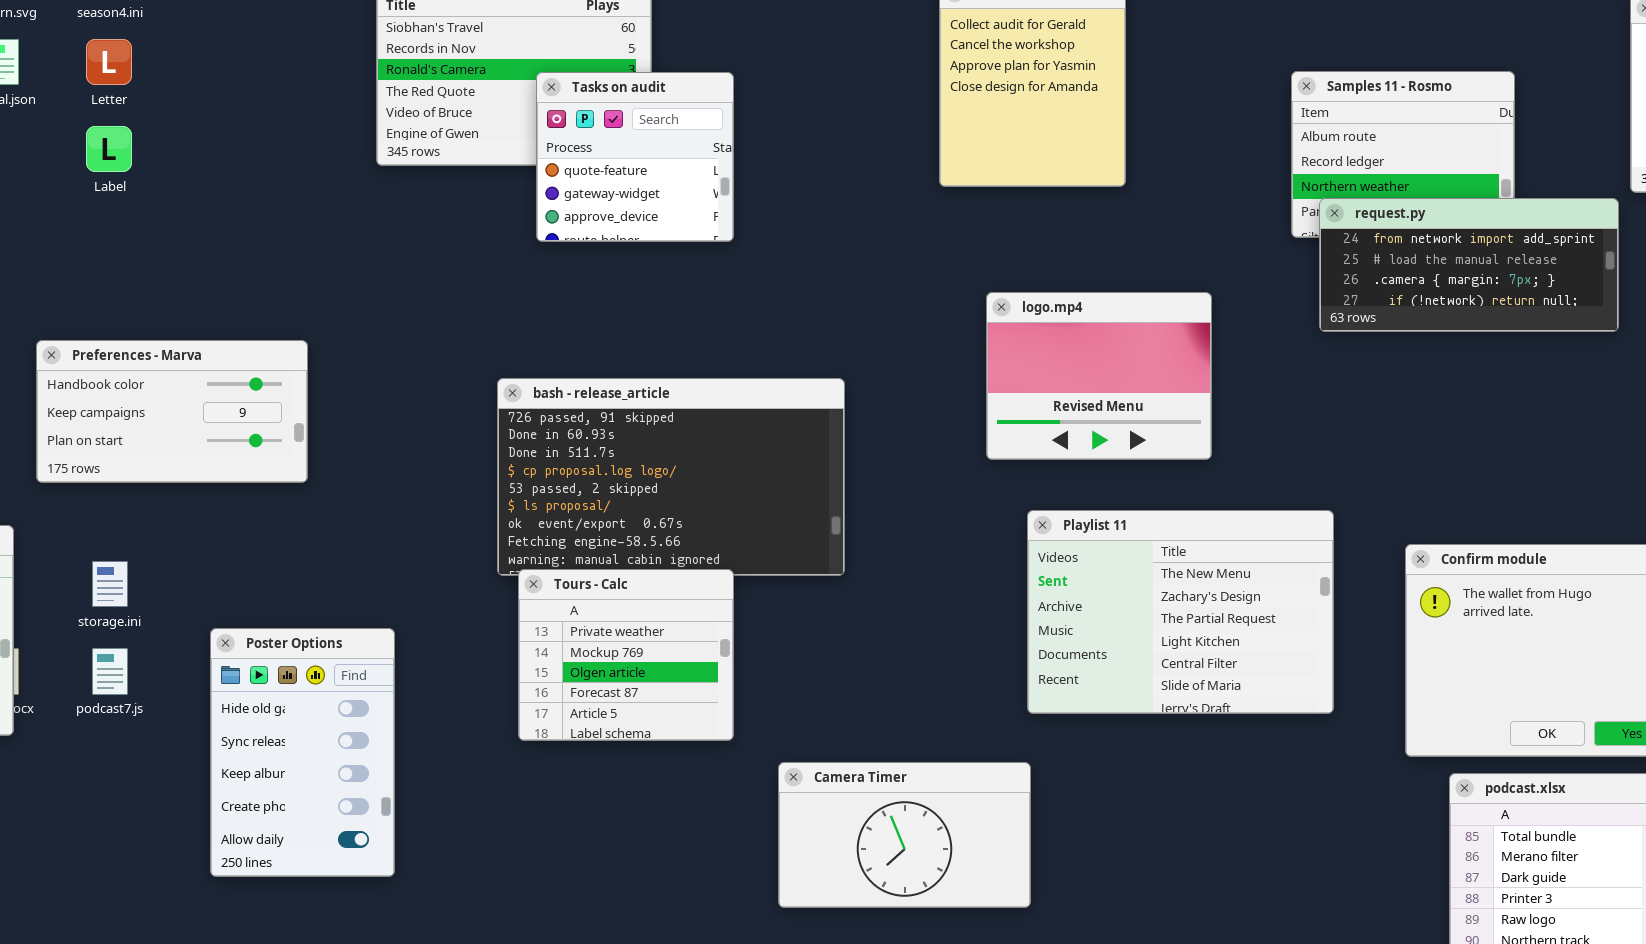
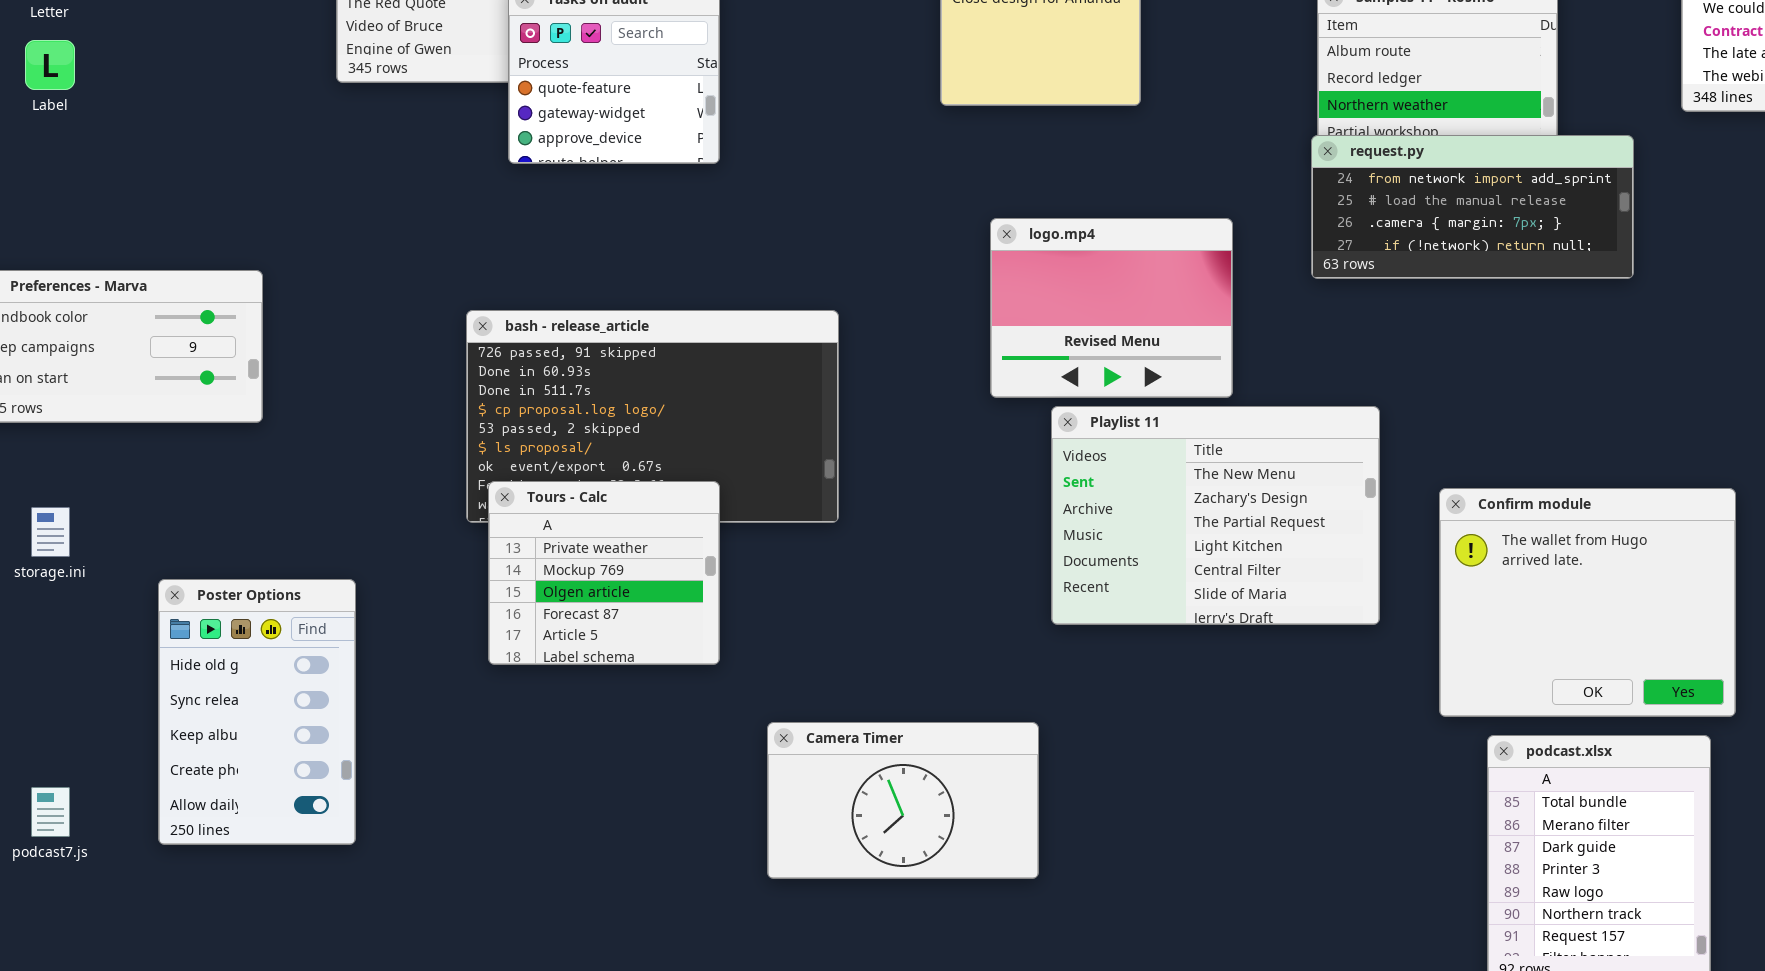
request.py: [1319,198,1619,332] -> [1311,135,1634,279], moved
Playlist 11: [1027,510,1334,714] -> [1051,406,1380,625], moved
Tours - Calc: [518,569,734,741] -> [488,481,720,665], moved
podcast7.js: [92,648,128,695] -> [31,787,70,837], moved

